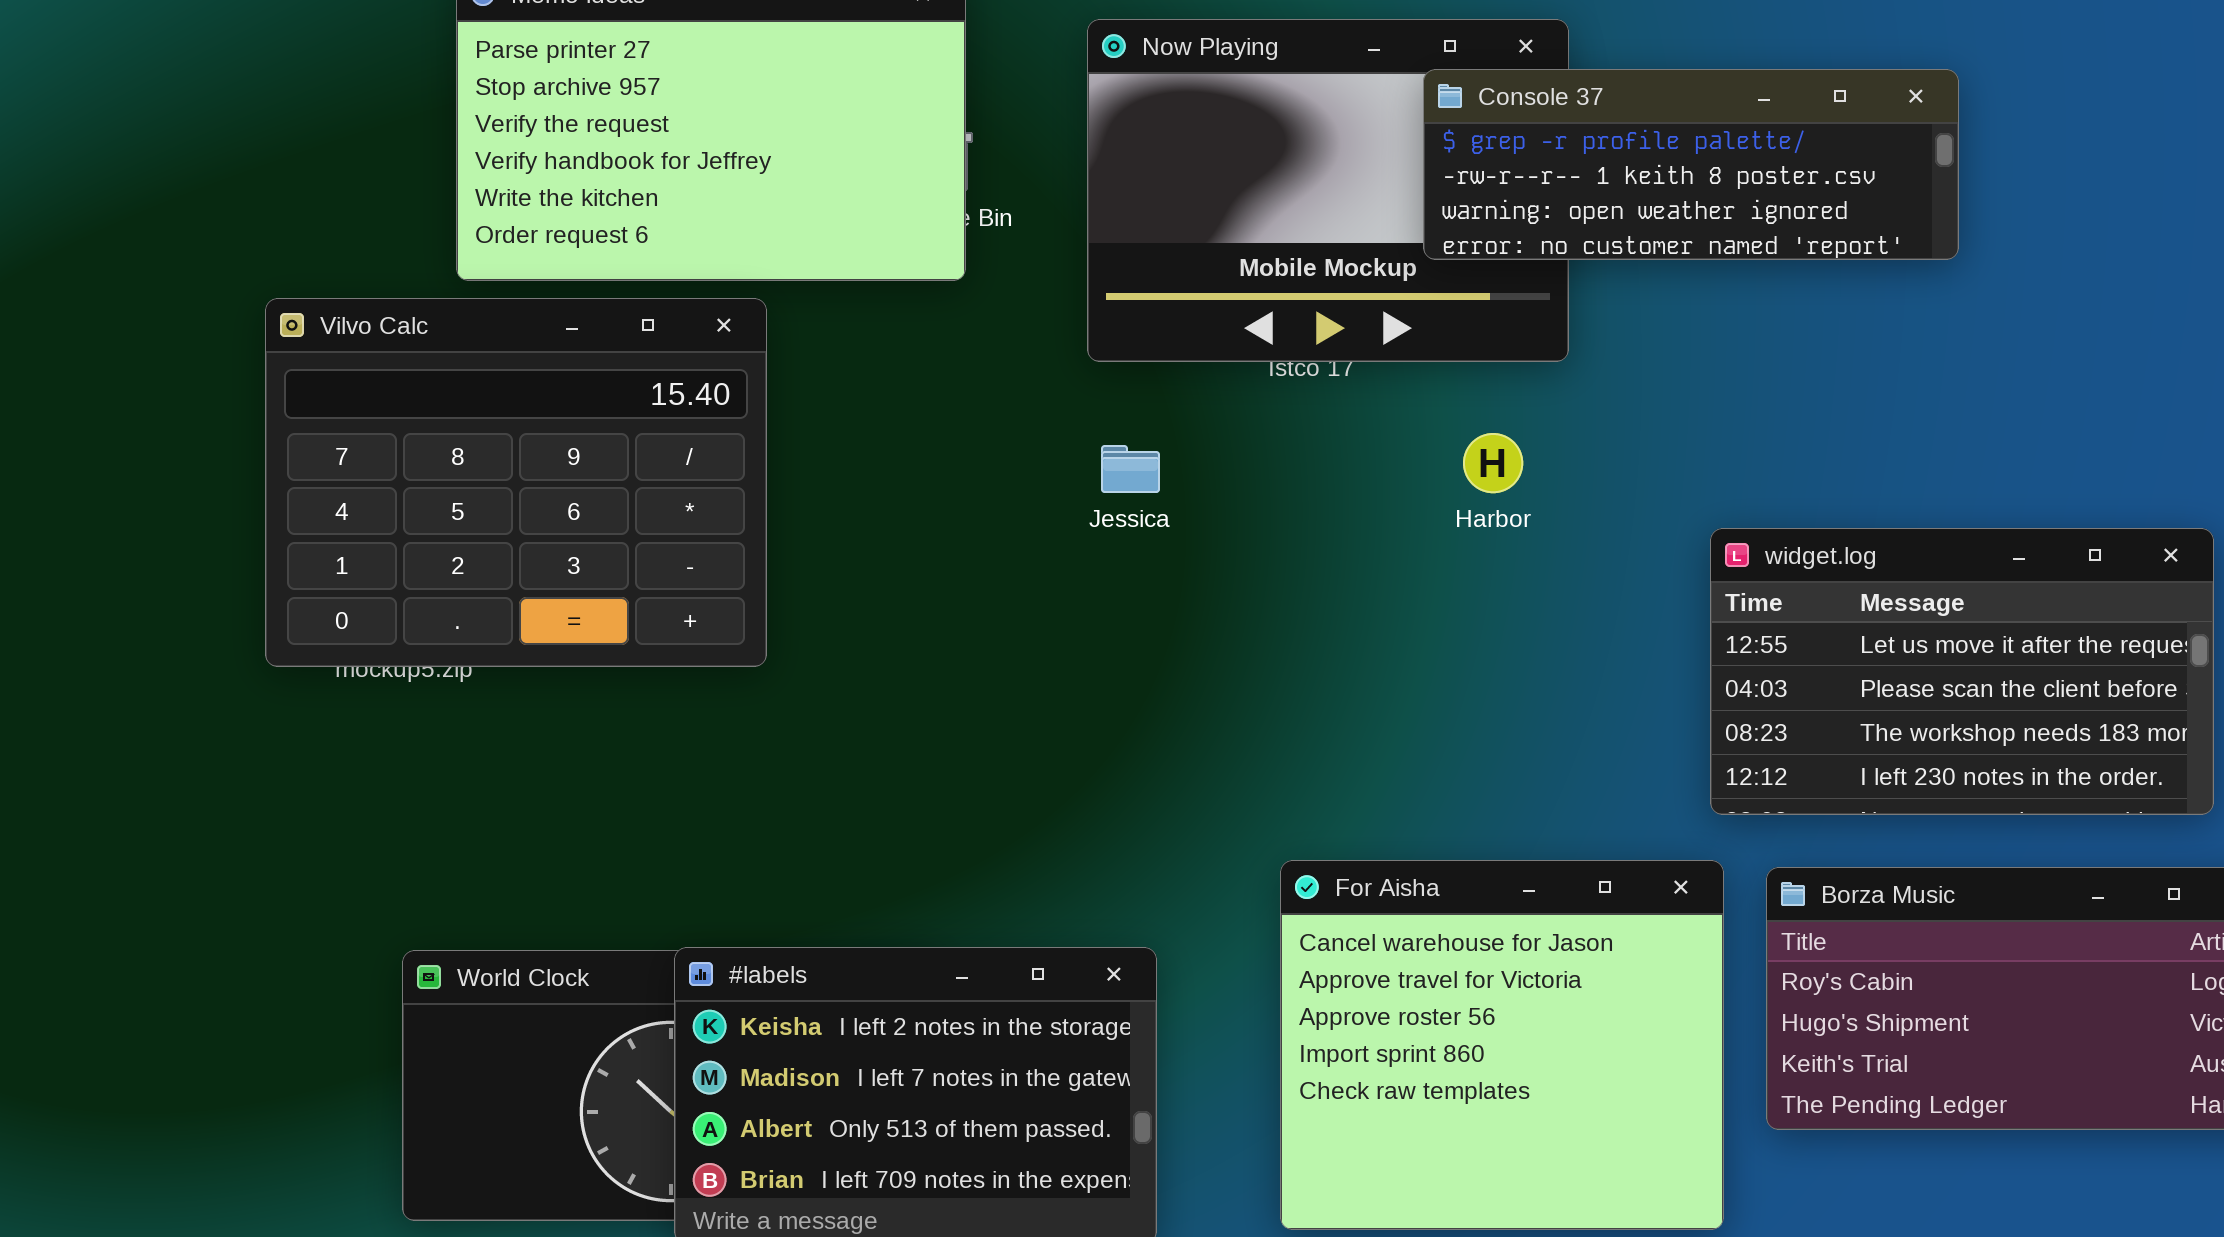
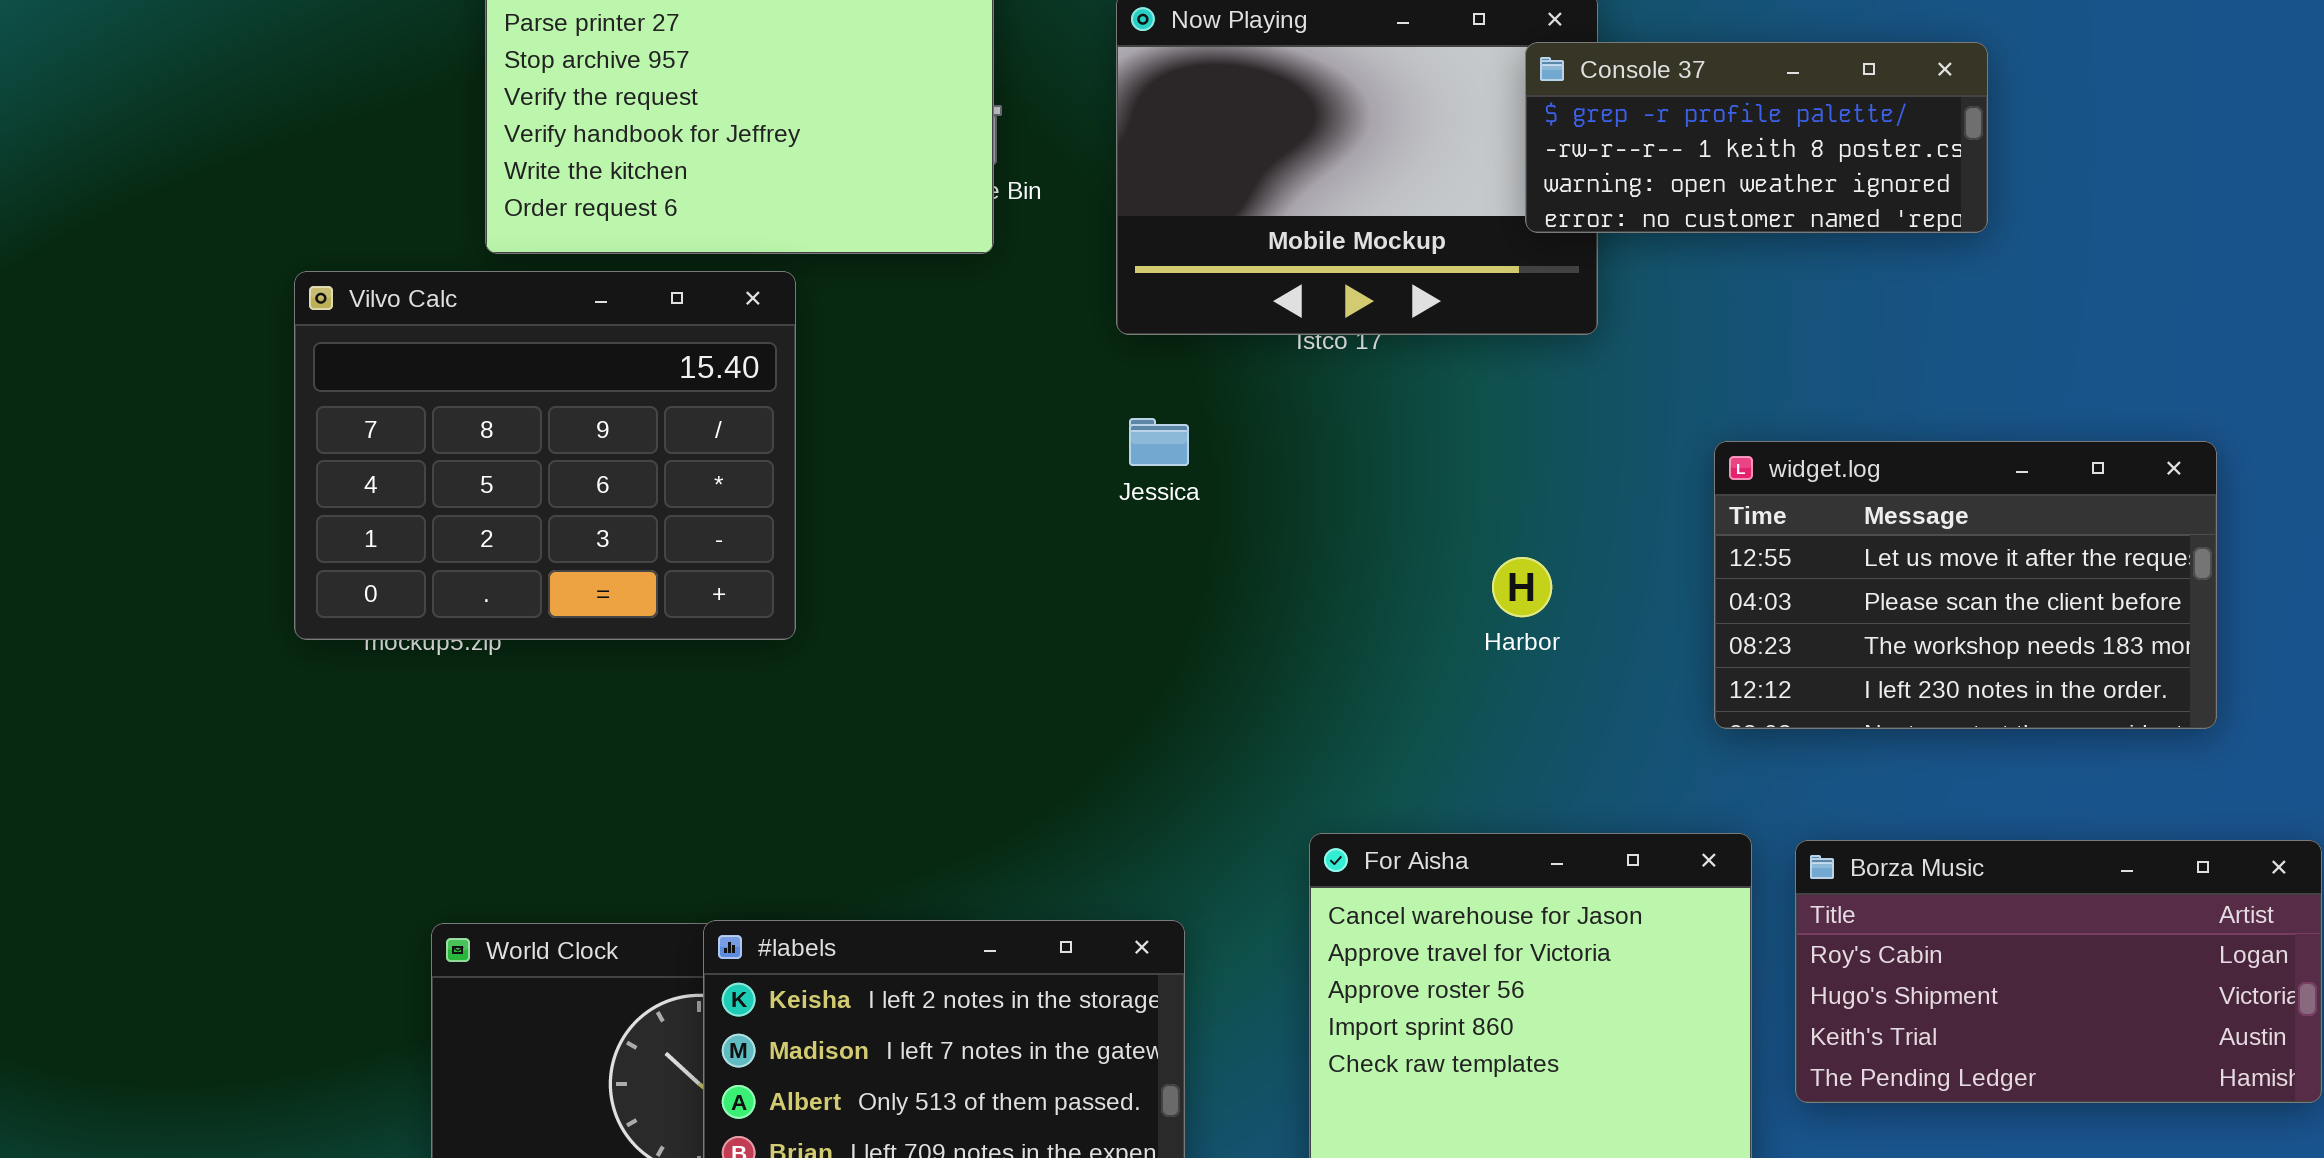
Console 37: [1423,69,1959,260] -> [1525,42,1988,233], resized
Harbor: [1463,433,1523,493] -> [1492,557,1552,617], moved
widget.log: [1710,528,2214,815] -> [1714,441,2217,729], moved

